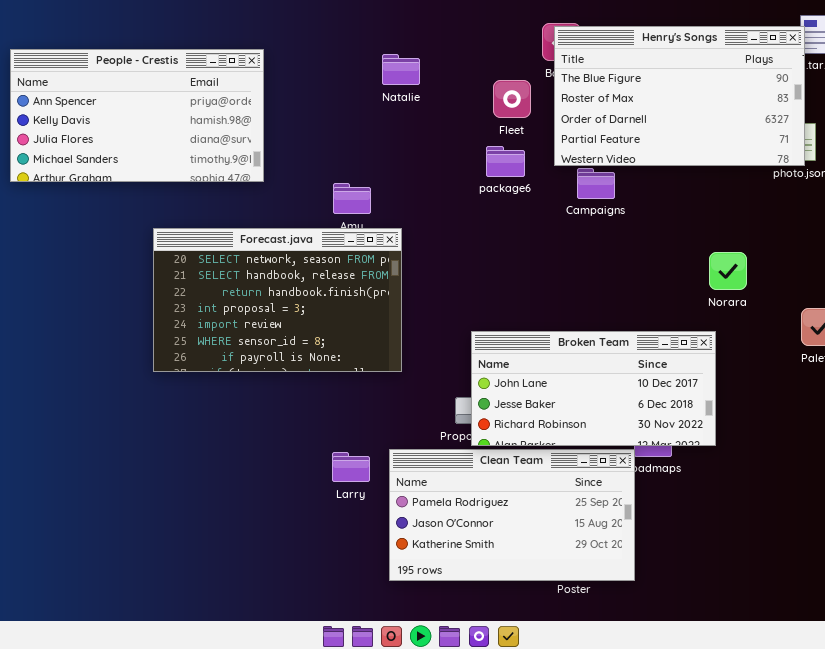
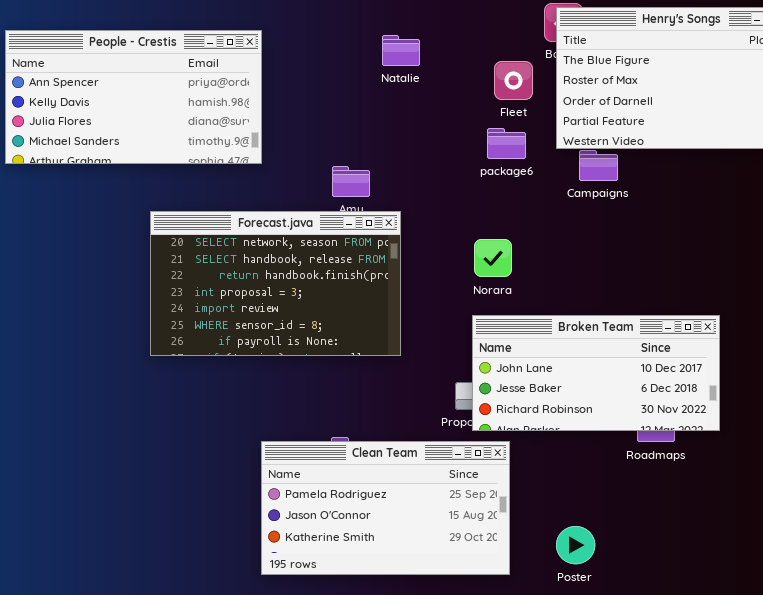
Norara: [709,252,747,290] -> [474,239,512,277], moved
Clean Team: [389,449,635,581] -> [261,441,510,575], moved

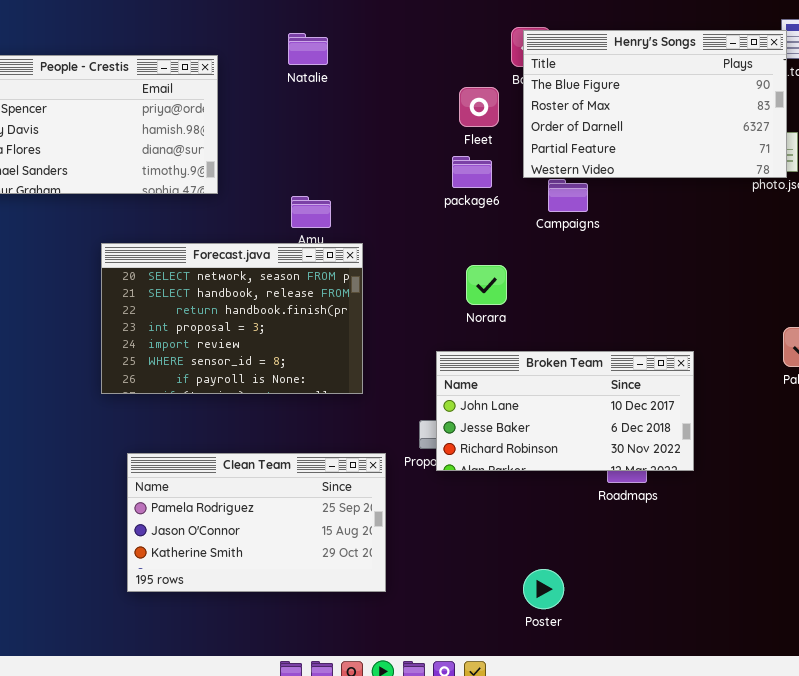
Natalie: [382,35,420,66] -> [288,33,328,65], moved
Norara: [474,239,512,277] -> [466,265,507,305], moved
Clean Team: [261,441,510,575] -> [127,453,386,592], moved

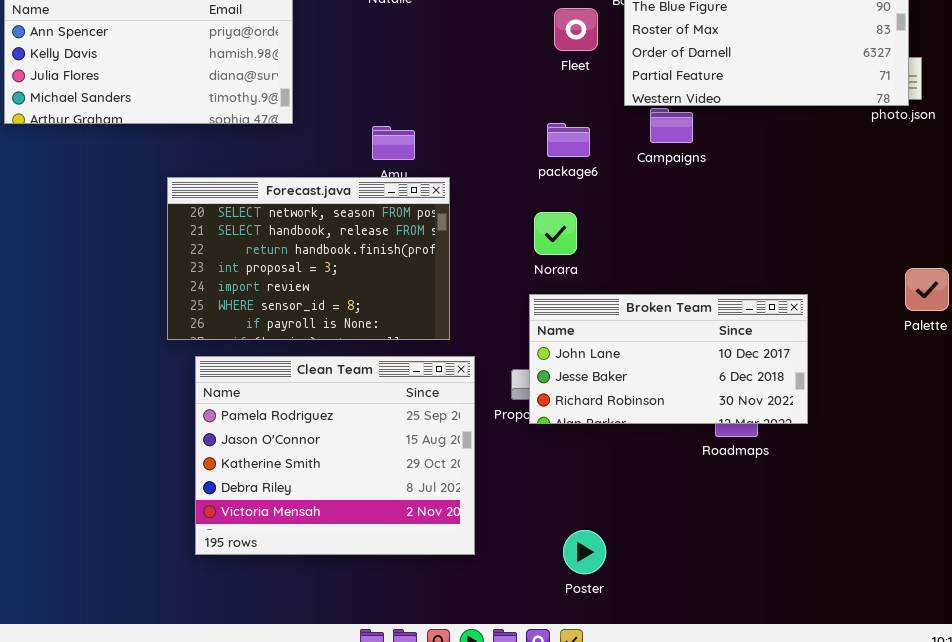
package6: [452,156,492,188] -> [547,123,590,157], moved
Norara: [466,265,507,305] -> [534,212,577,255], moved
Clean Team: [127,453,386,592] -> [195,356,475,555], resized
Poster: [523,569,564,609] -> [563,530,606,574], moved

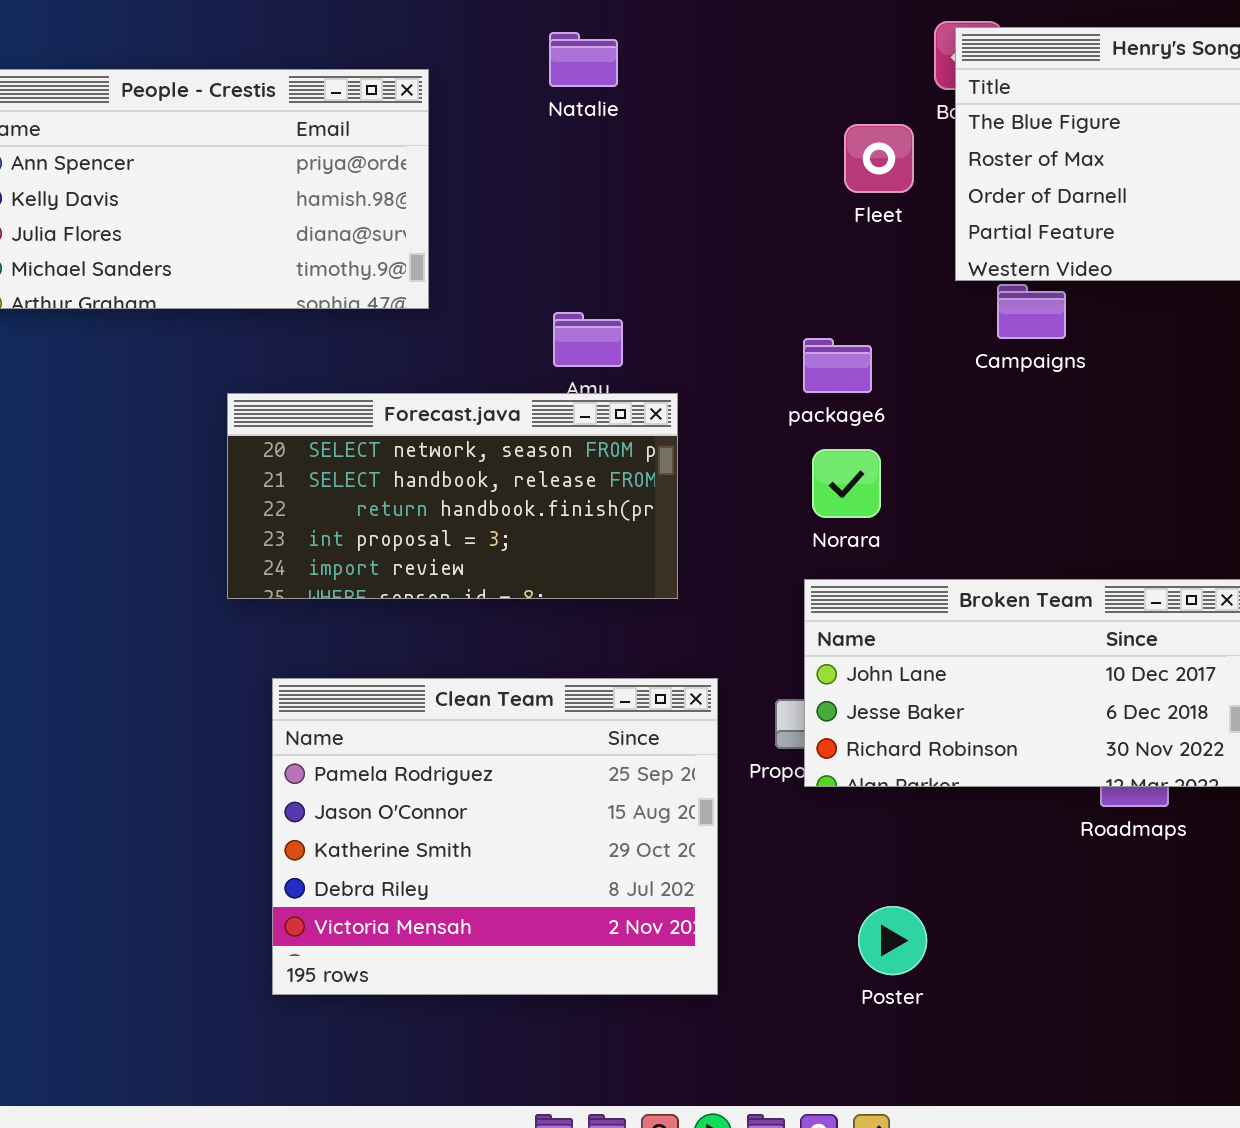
package6: [547,123,590,157] -> [803,338,872,393], moved
Forecast.java: [167,177,450,340] -> [227,393,678,599], resized
Poster: [563,530,606,574] -> [858,906,927,975], moved

